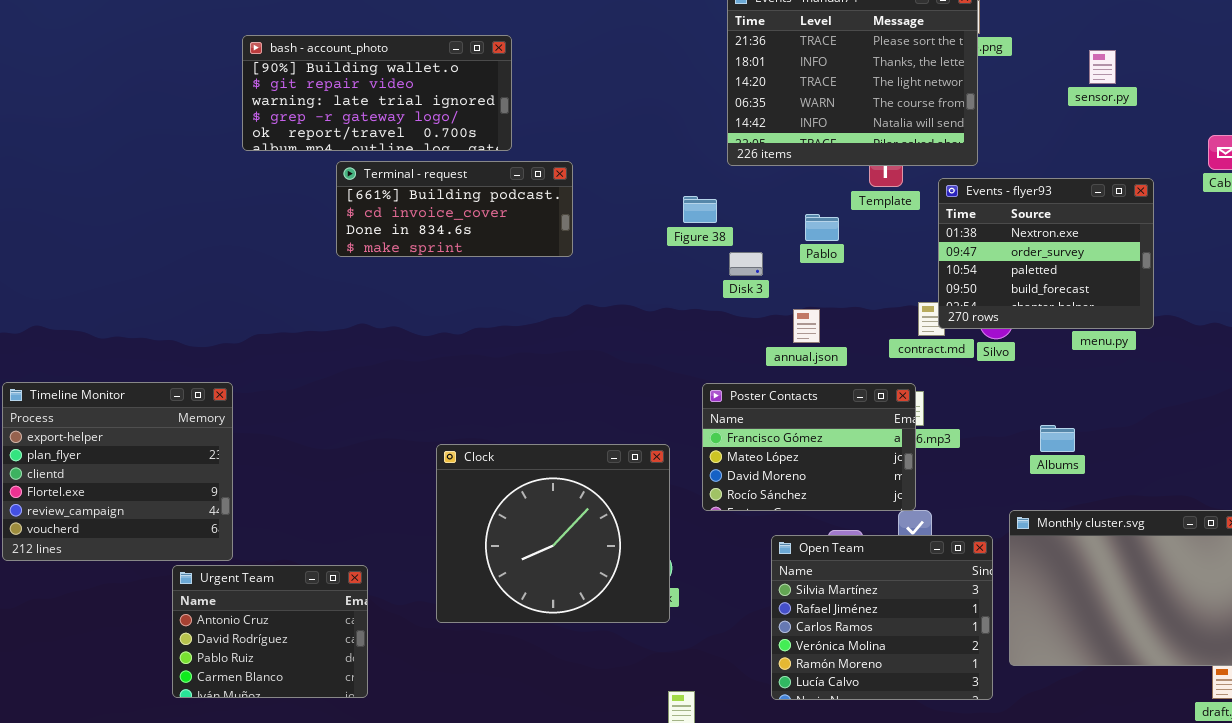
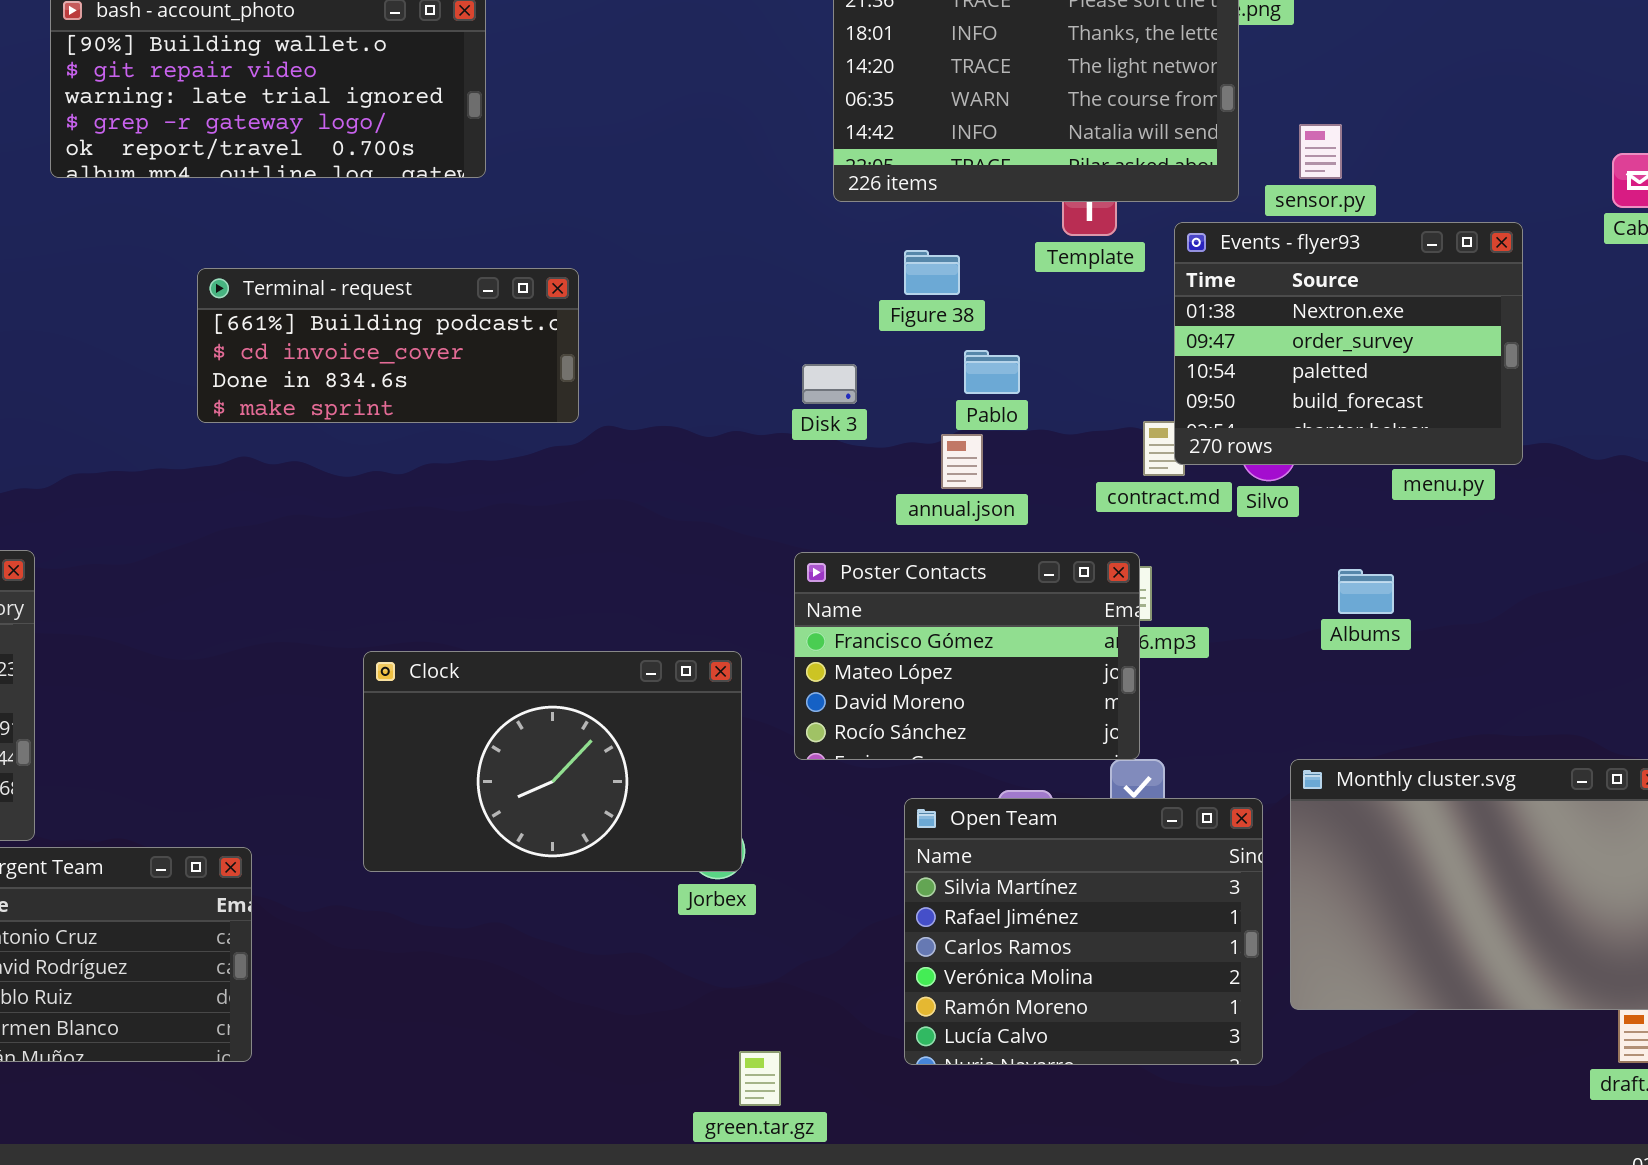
sensor.py: [1089,50,1116,84] -> [1299,124,1342,179], moved
Terminal - request: [336,161,573,257] -> [197,268,579,423], moved
Figure 38: [683,196,717,223] -> [904,250,960,295], moved
Pablo: [805,214,839,241] -> [964,350,1020,394], moved
Disk 3: [729,252,763,276] -> [802,364,857,404], moved
Albums: [1040,425,1075,452] -> [1338,569,1394,614], moved
Clock: [436,444,670,623] -> [363,651,742,872], resized

